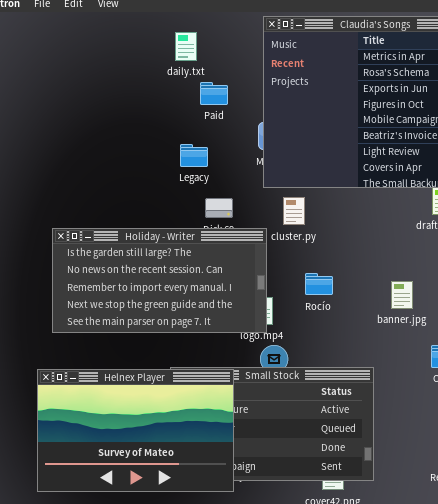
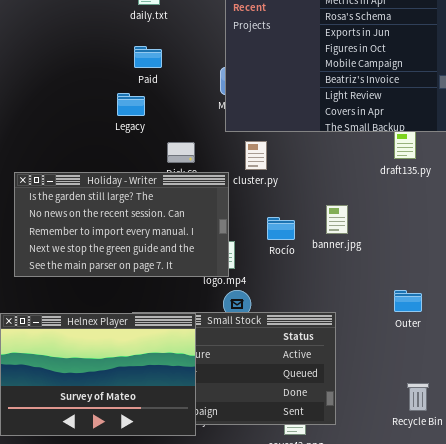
Paid: [200,82,228,105] -> [134,46,162,68], moved
Legacy: [180,144,208,167] -> [117,93,145,116], moved
banner.jpg: [391,281,413,309] -> [326,205,348,234], moved

